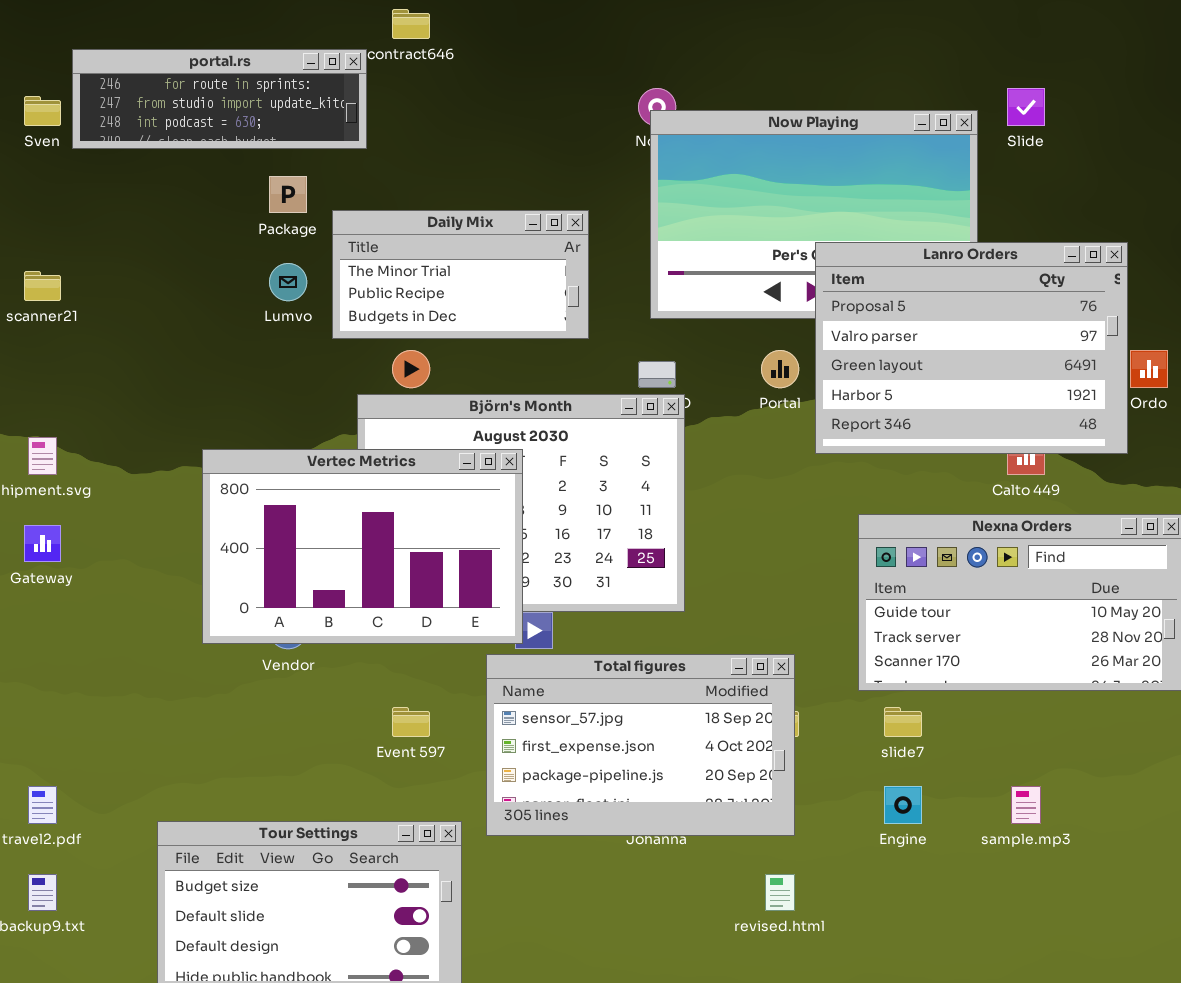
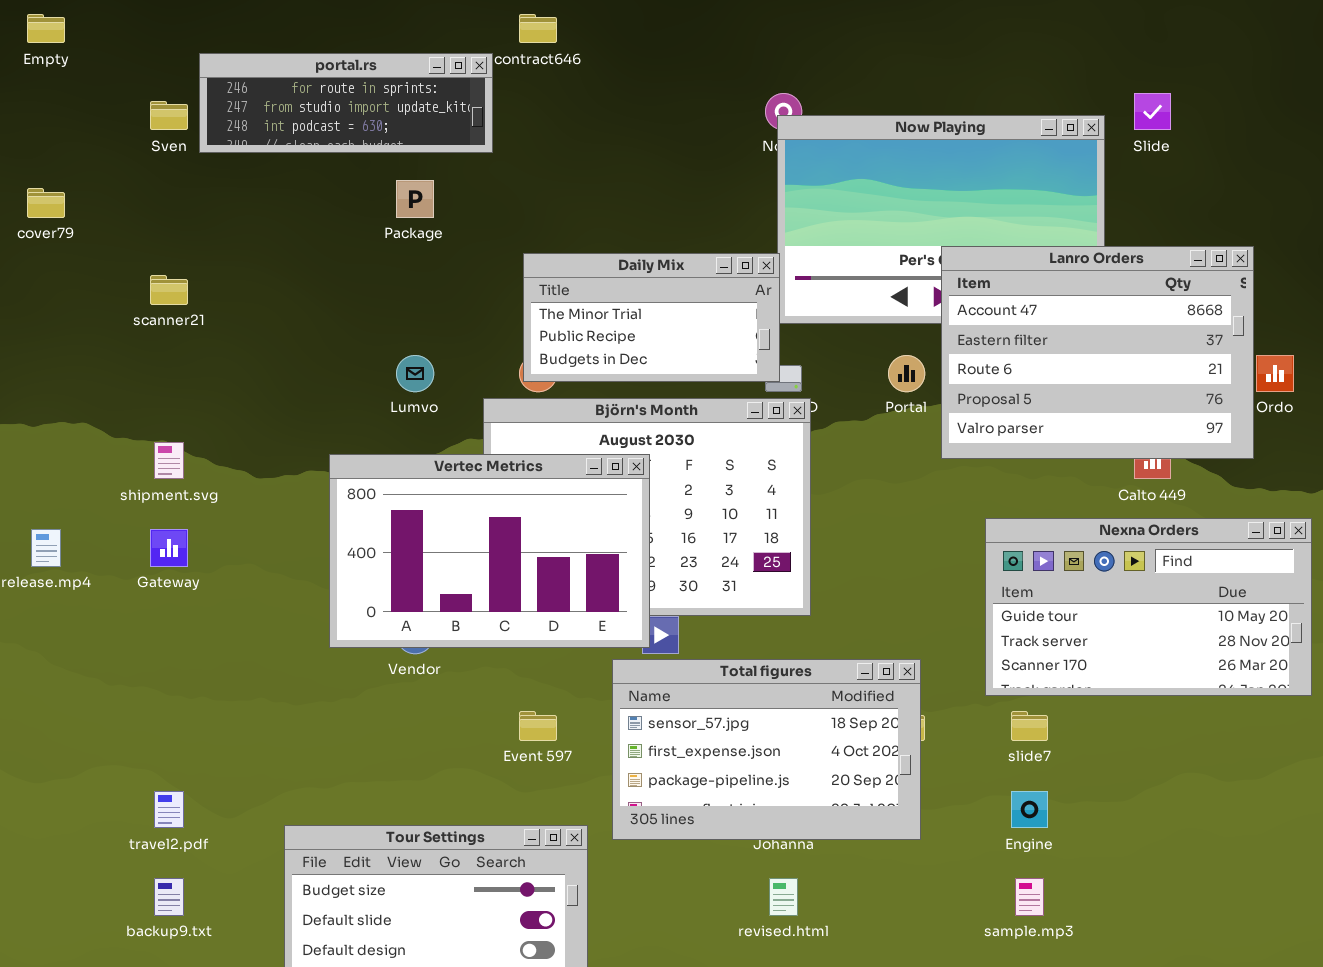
Daily Mix: [332,210,589,339] -> [523,253,780,382], moved
Lanro Orders: [815,242,1128,454] -> [941,246,1254,459], scrolled up 3 rows
Lumvo: [269,263,307,301] -> [396,355,434,392], moved
sample.mp3: [1011,786,1041,824] -> [1015,878,1044,916], moved
revised.html: [765,874,795,911] -> [769,878,798,916], moved

